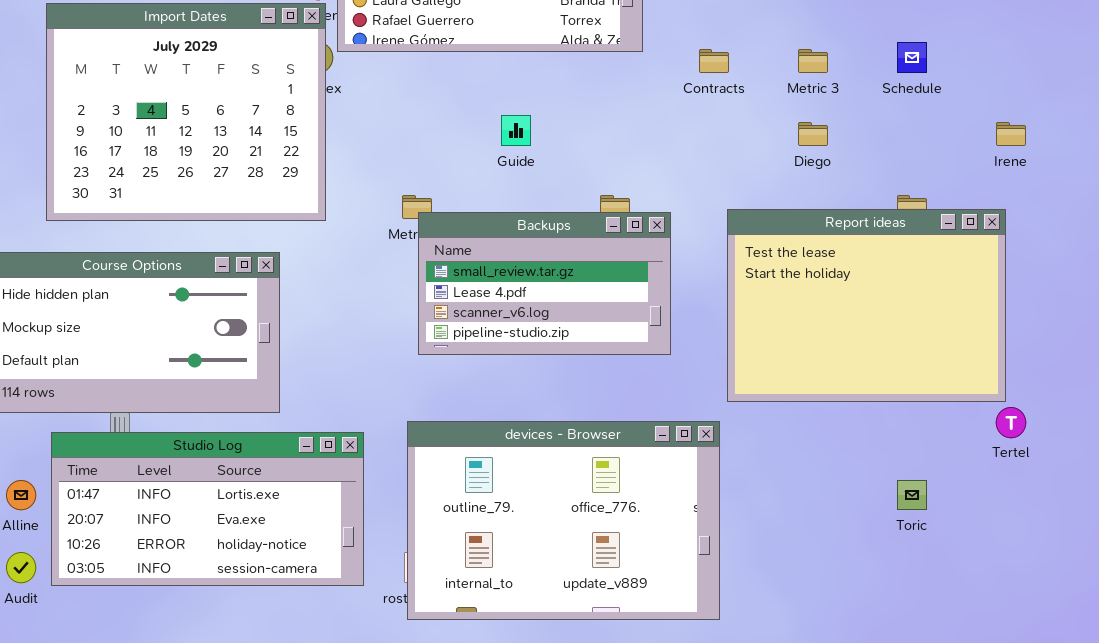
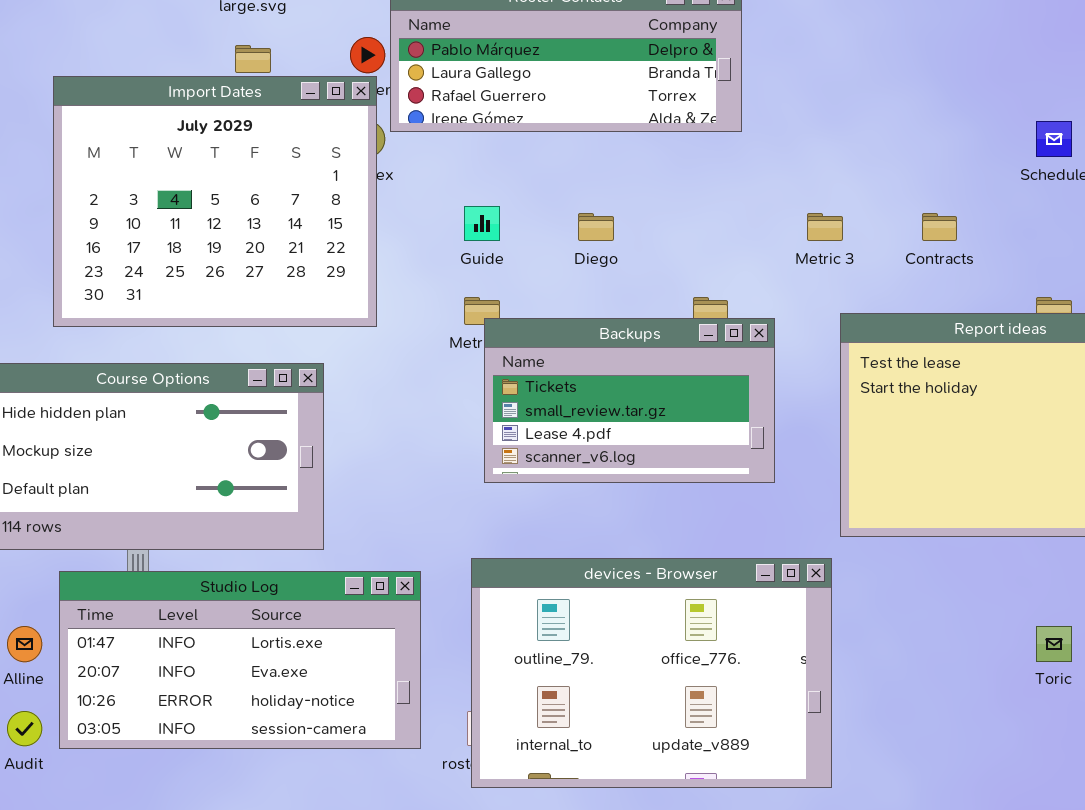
Contracts: [699,49,729,73] -> [922,213,957,241], moved
Metric 3: [798,49,828,73] -> [807,213,843,241], moved
Guide: [501,115,531,146] -> [464,206,500,241], moved
Diego: [798,122,828,146] -> [578,213,614,241], moved
Backups: [418,212,671,355] -> [484,318,775,483], scrolled up 1 row

